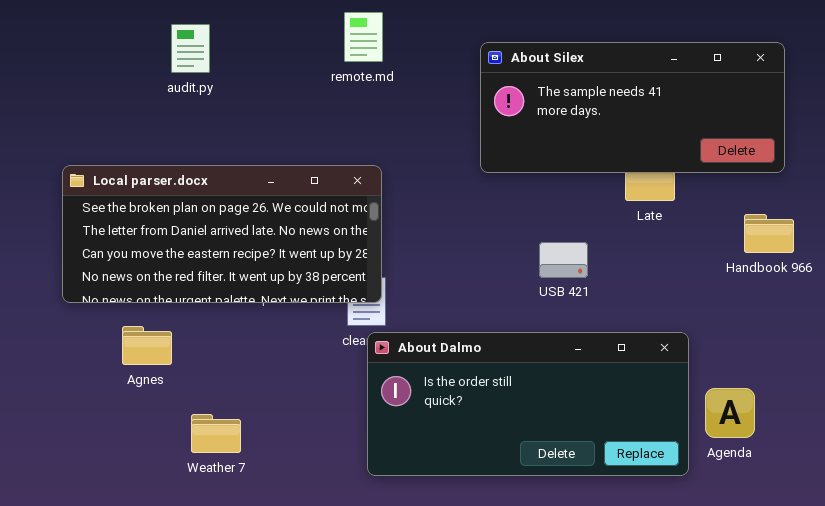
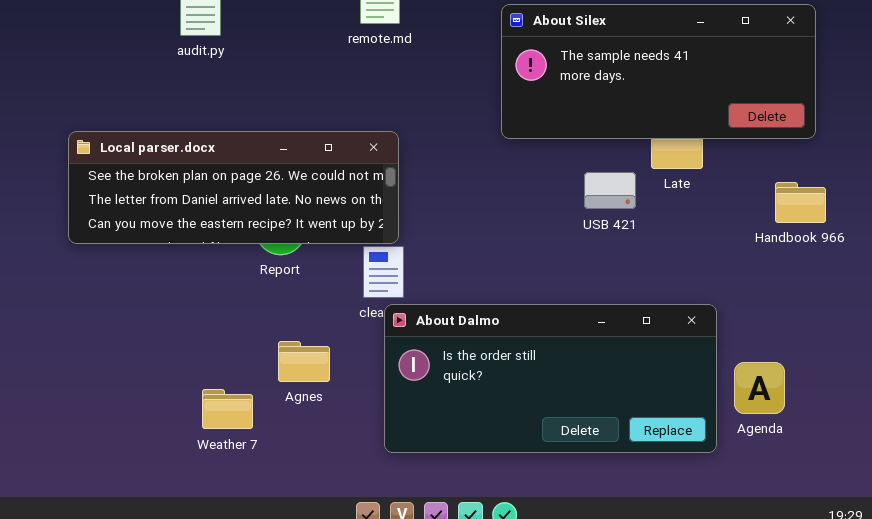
Local parser.docx: [62,165,382,303] -> [68,131,399,244], resized
USB 421: [539,242,588,278] -> [584,172,636,209], moved
Agnes: [122,326,172,365] -> [278,341,330,382], moved

